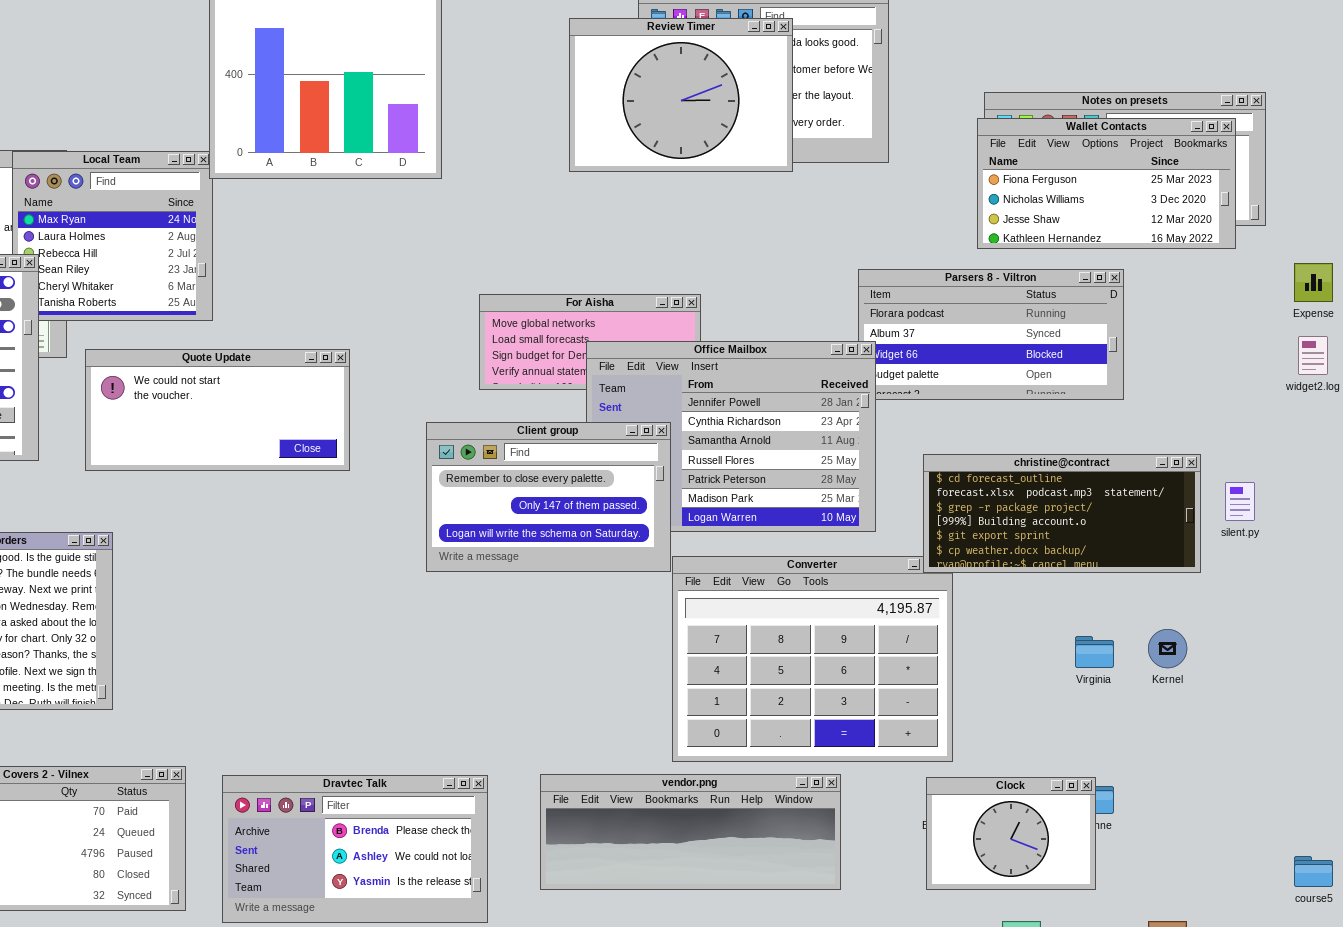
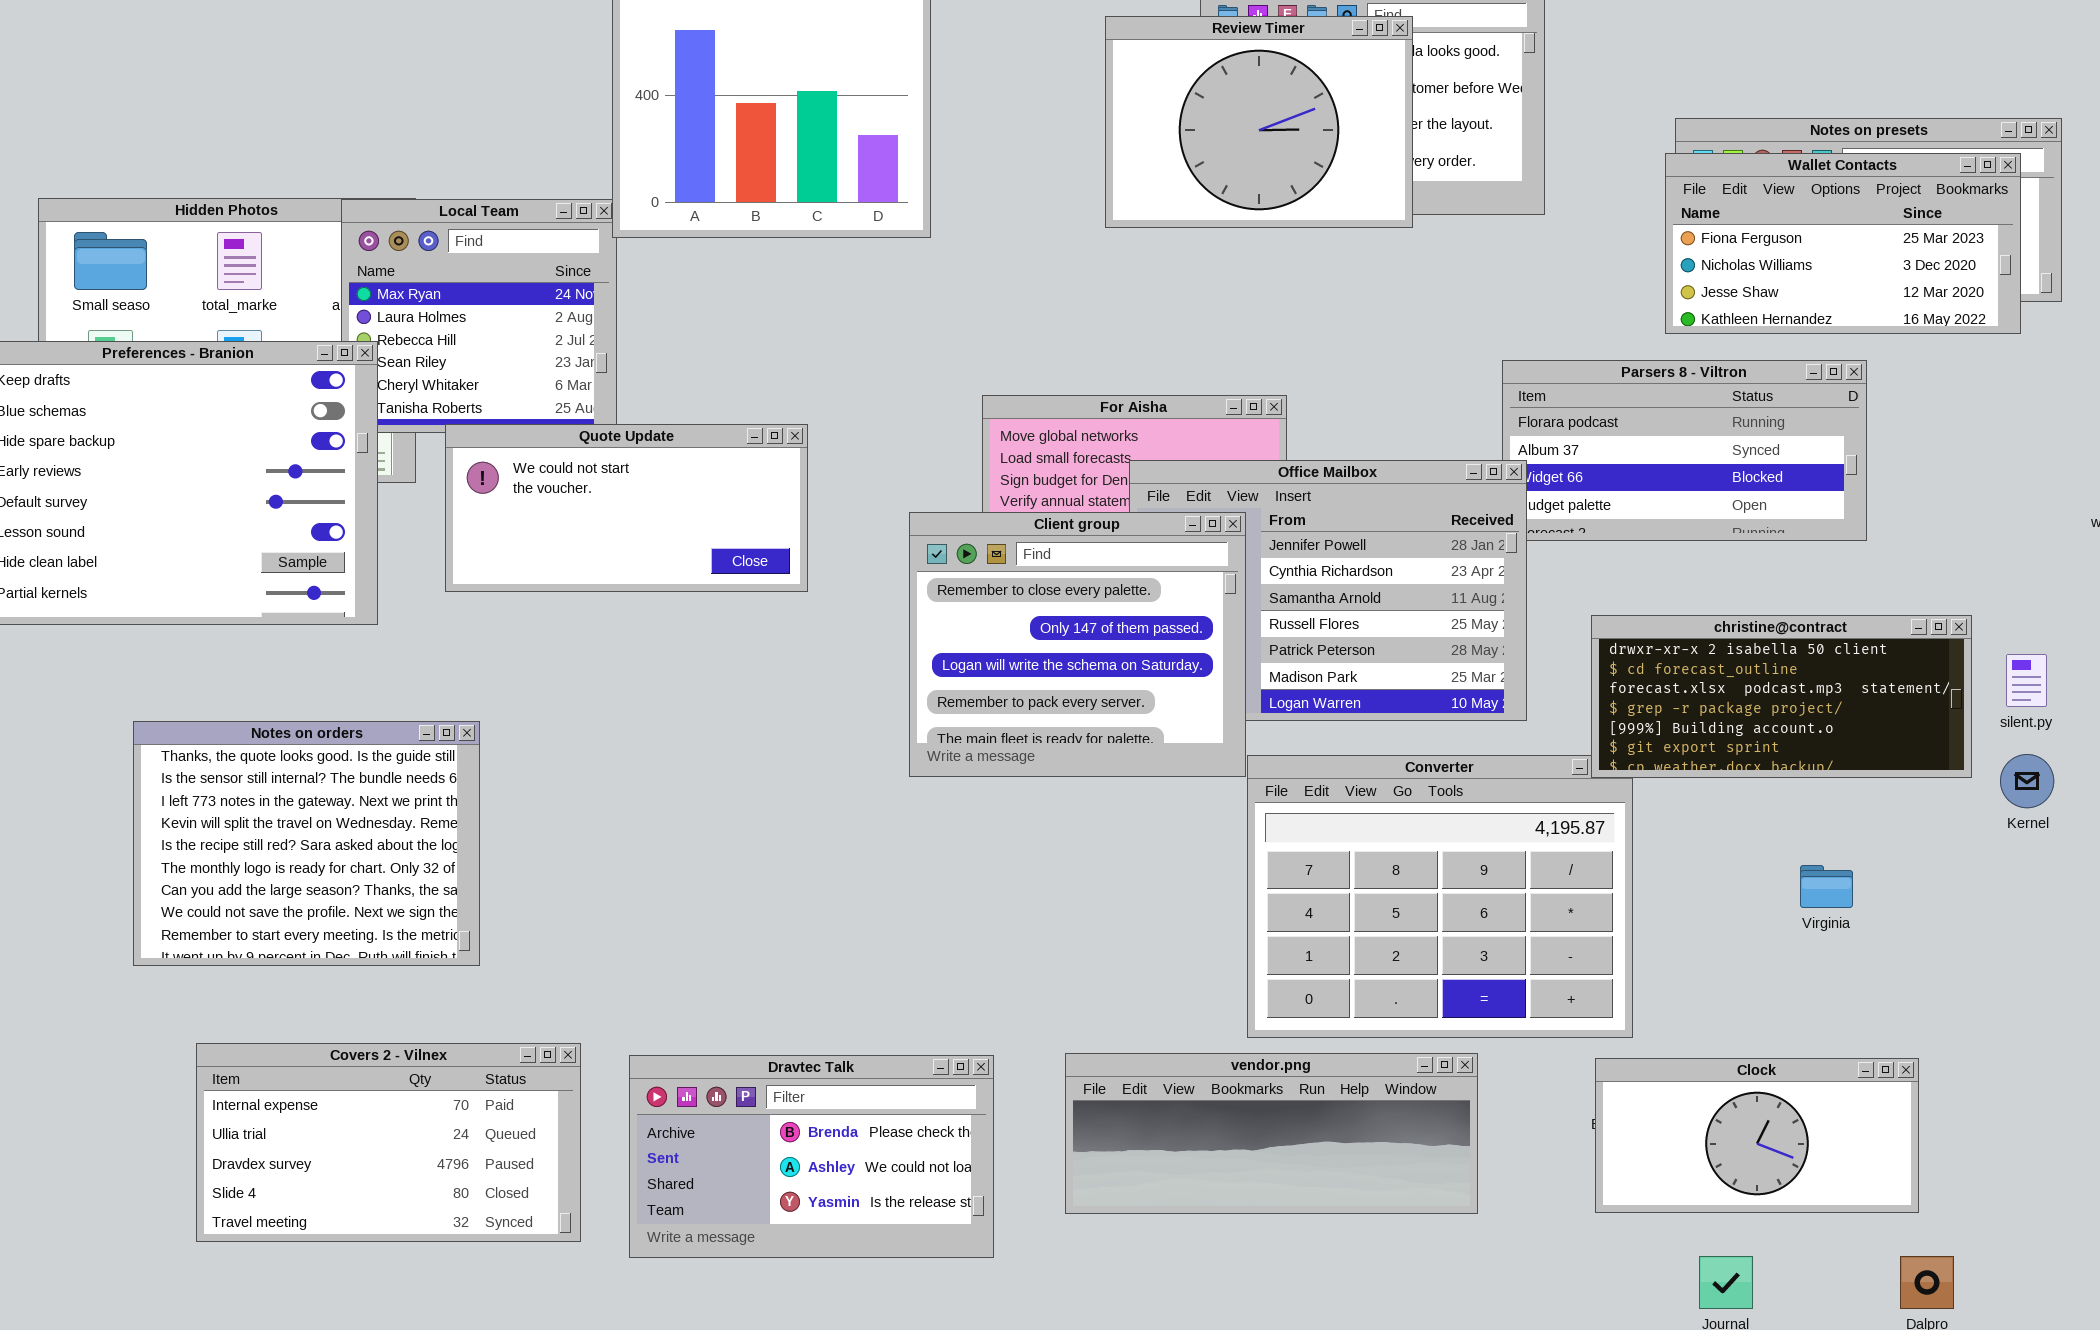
Quote Update: [85,349,350,471] -> [445,424,808,592], moved
Client group: [426,422,671,572] -> [909,512,1246,777], resized
christine@contract: [923,454,1201,573] -> [1591,615,1972,778], scrolled up 1 row
Kernel: [1148,629,1187,668] -> [2000,754,2054,808], moved
Clock: [926,777,1096,890] -> [1595,1058,1919,1213], resized

